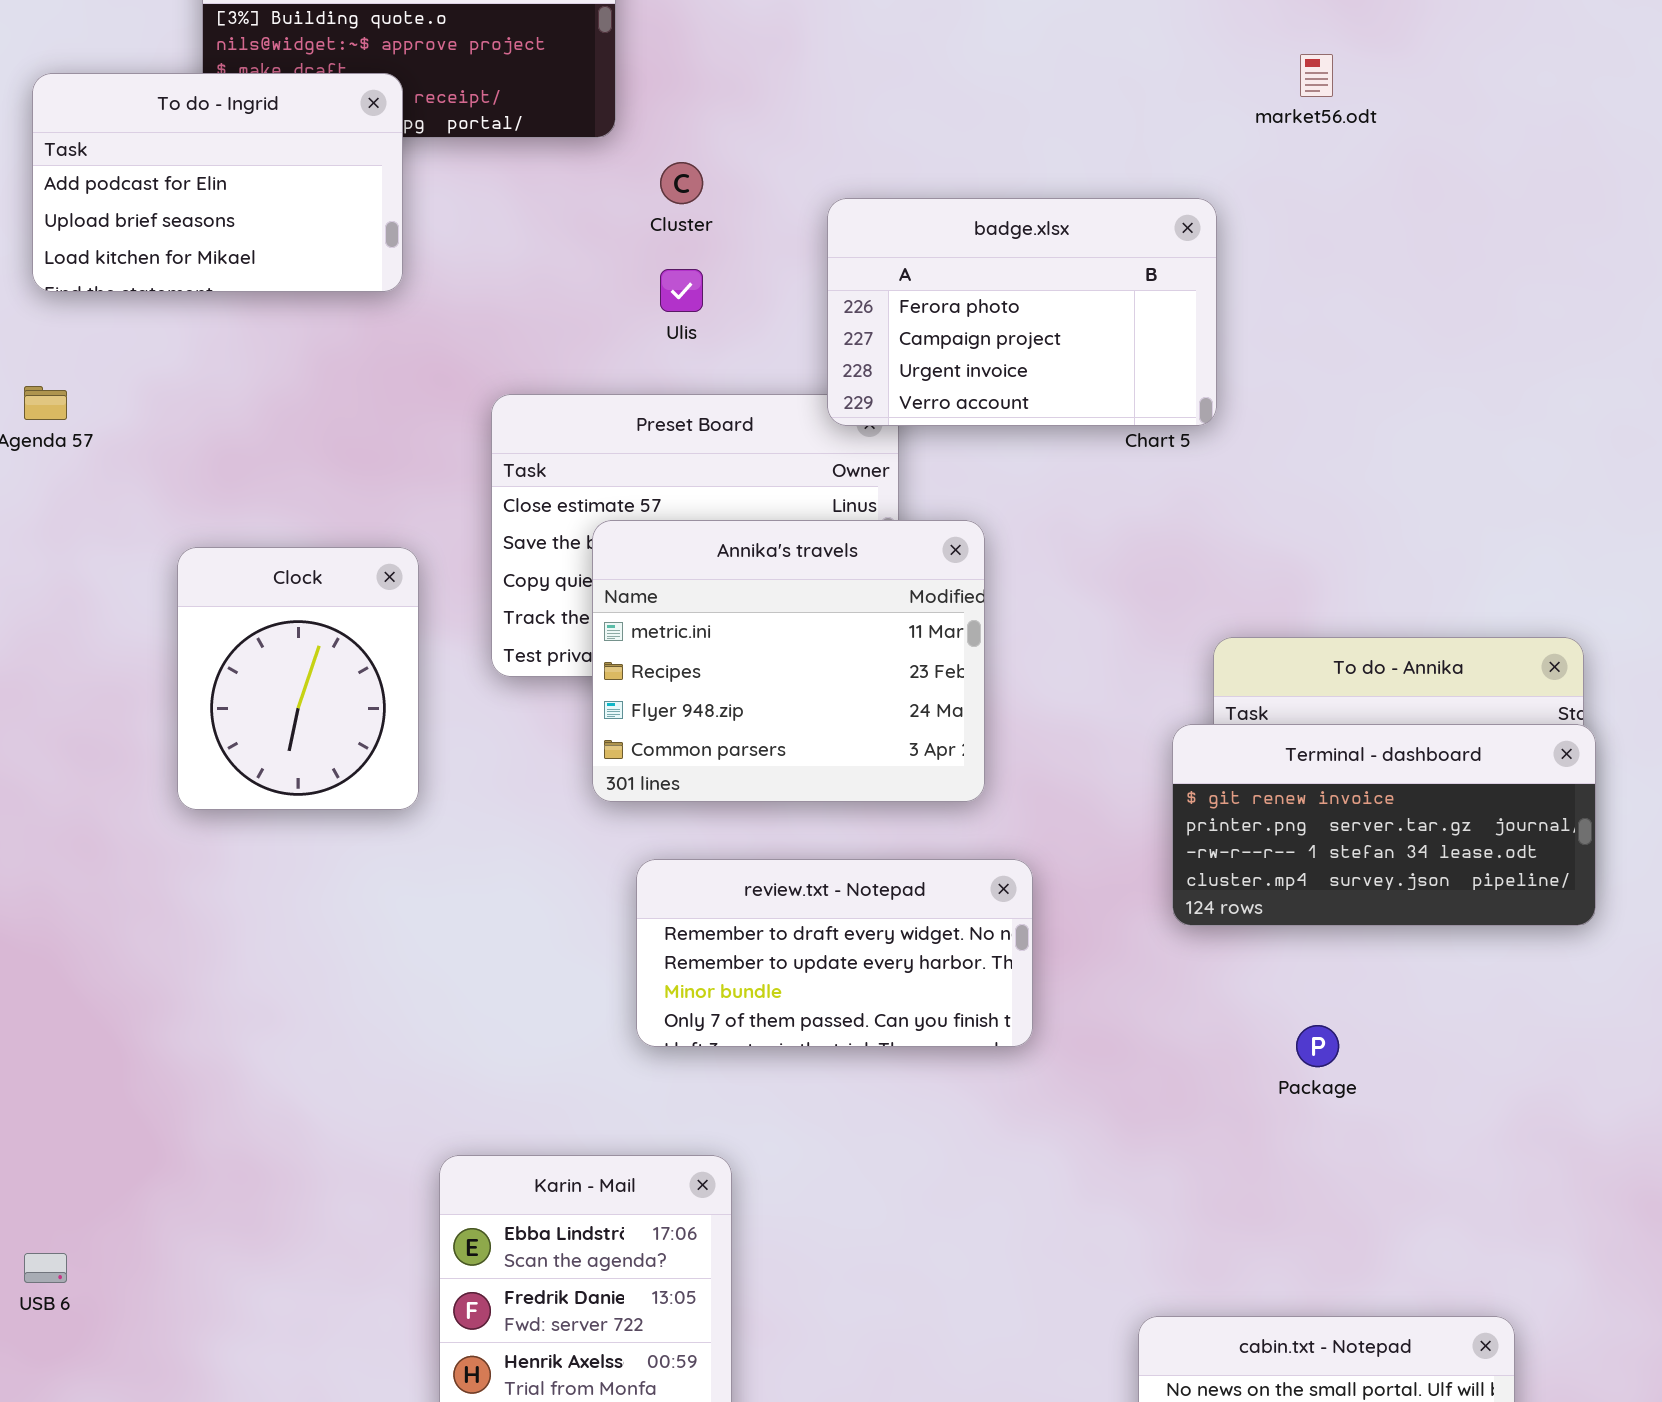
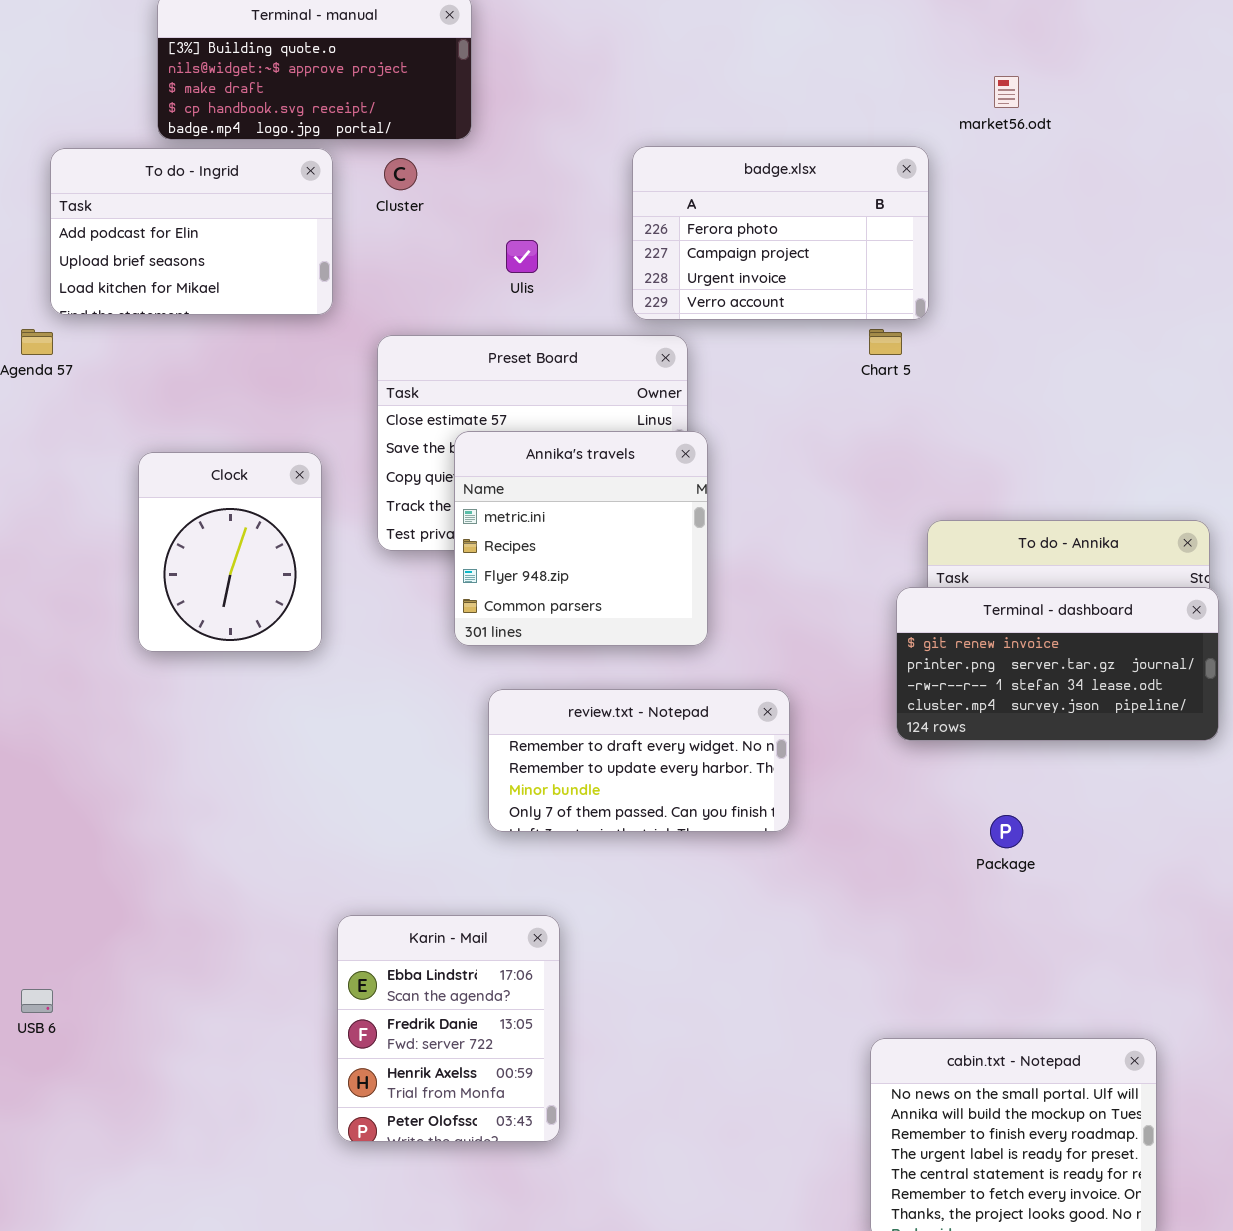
To do - Ingrid: [32,73,403,292] -> [50,148,333,315], moved
Cluster: [660,162,703,204] -> [384,158,417,190], moved
badge.xlsx: [827,198,1217,426] -> [632,146,929,320], moved
Annika's travels: [592,520,985,802] -> [454,431,708,646], resized

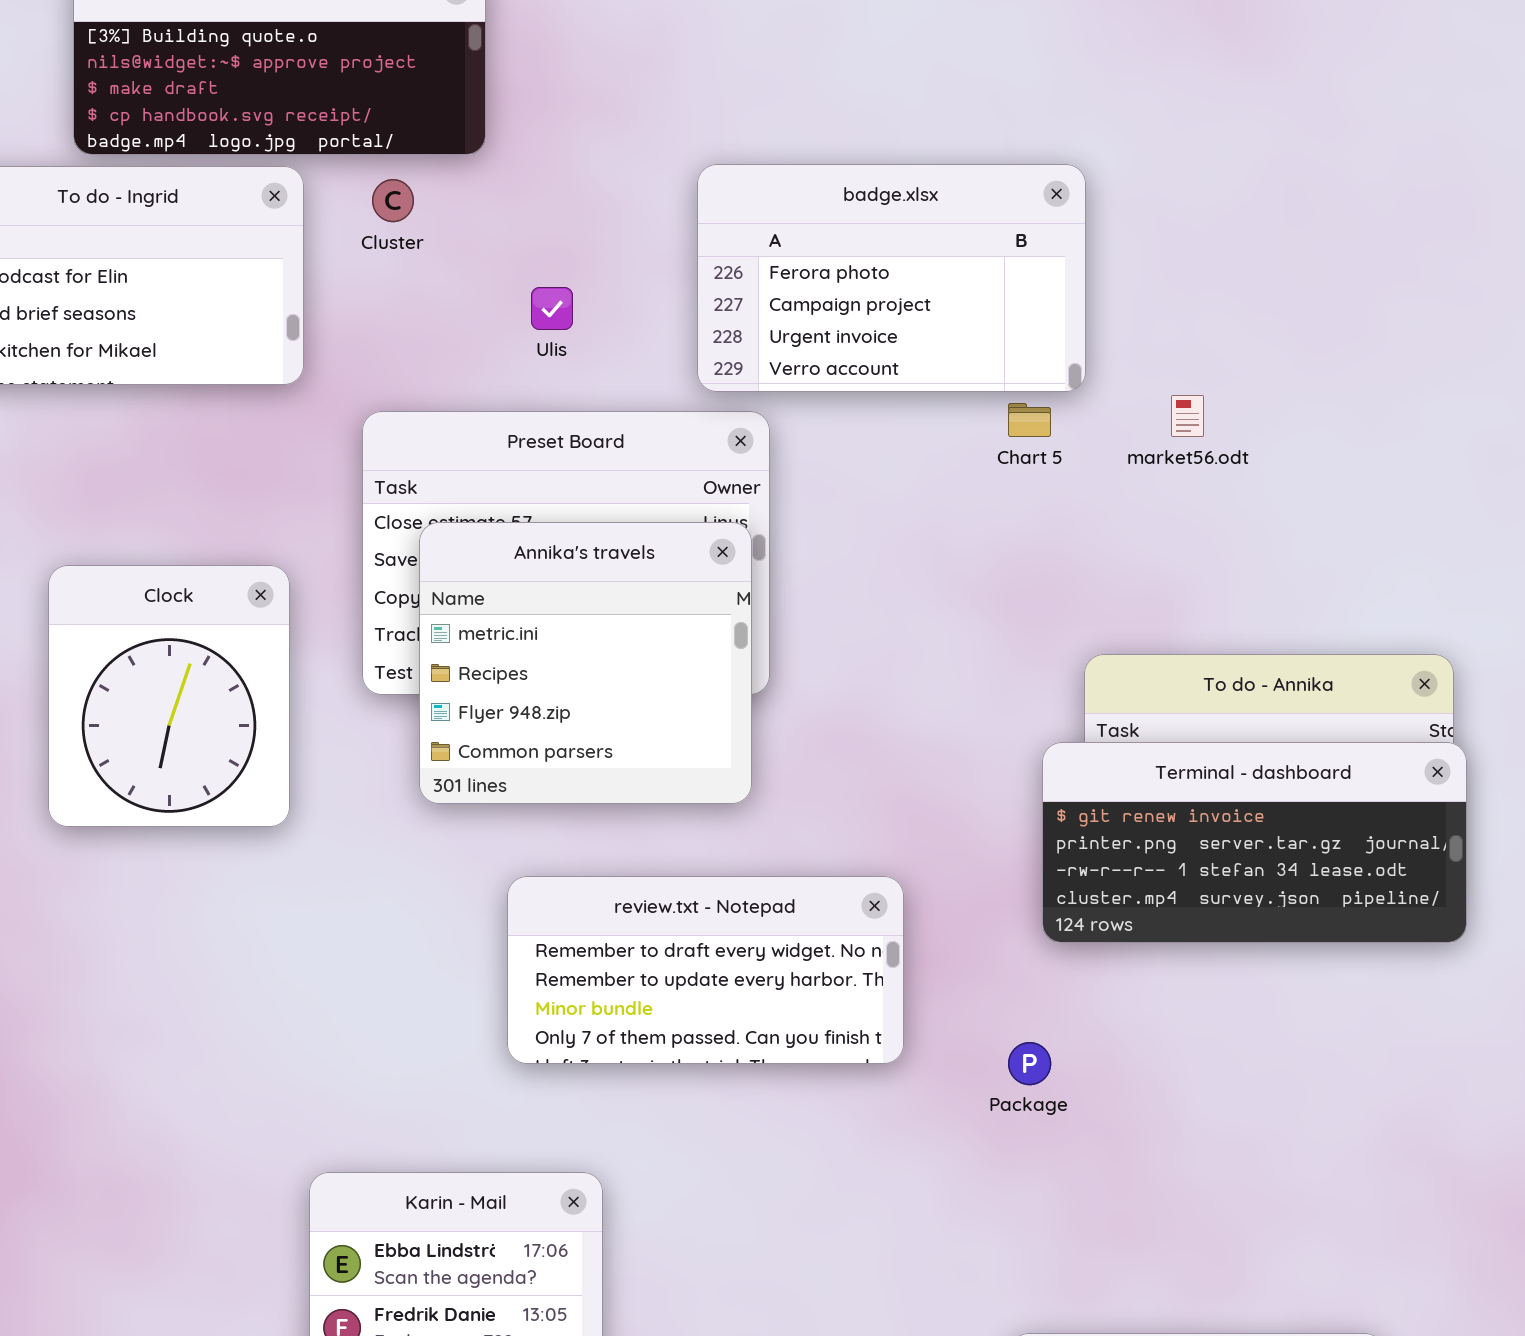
market56.odt: [994,76,1019,108] -> [1171,395,1204,437], moved
Annika's travels: [454,431,708,646] -> [419,522,752,804], moved
Package: [990,815,1023,848] -> [1008,1042,1051,1085], moved

